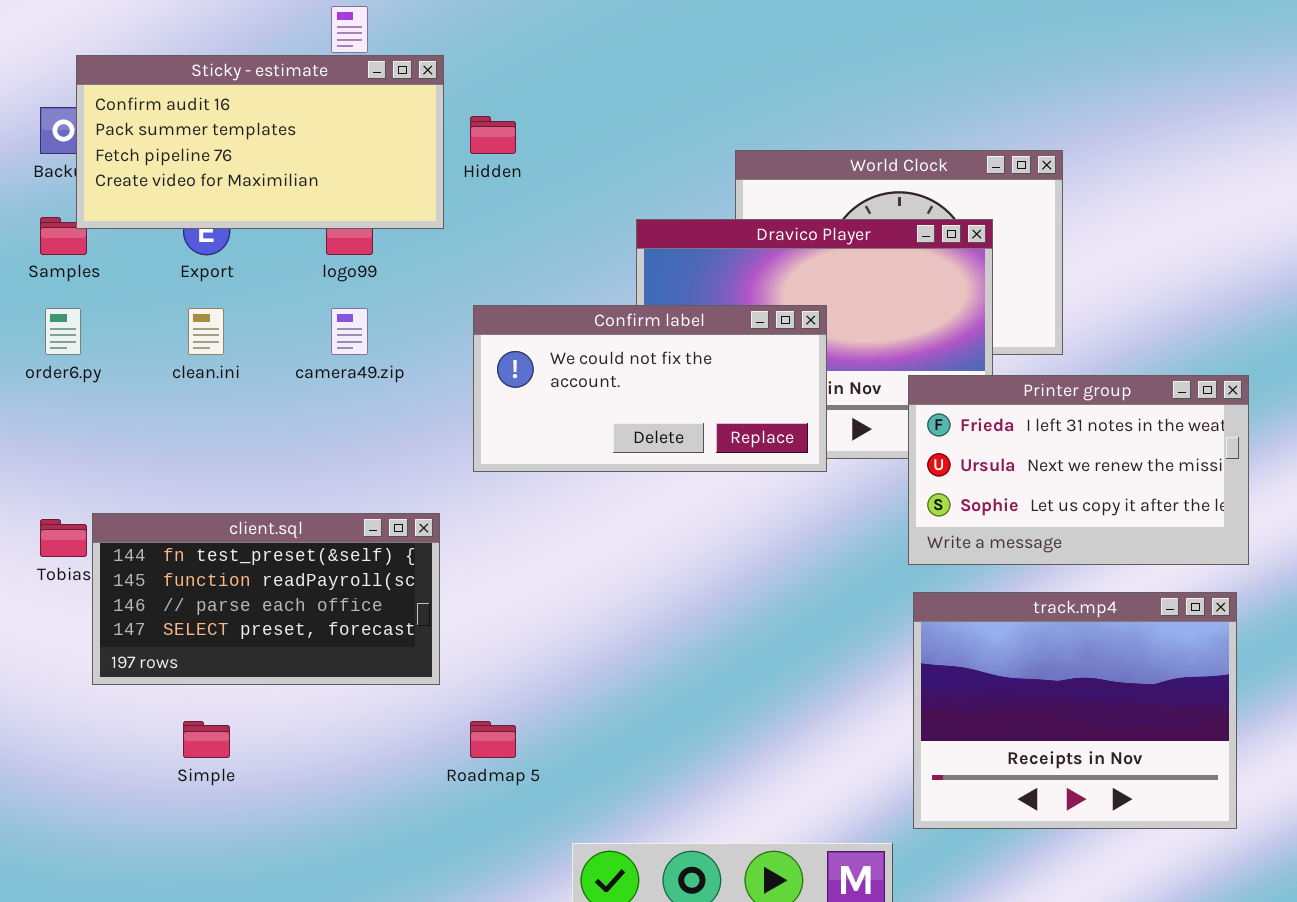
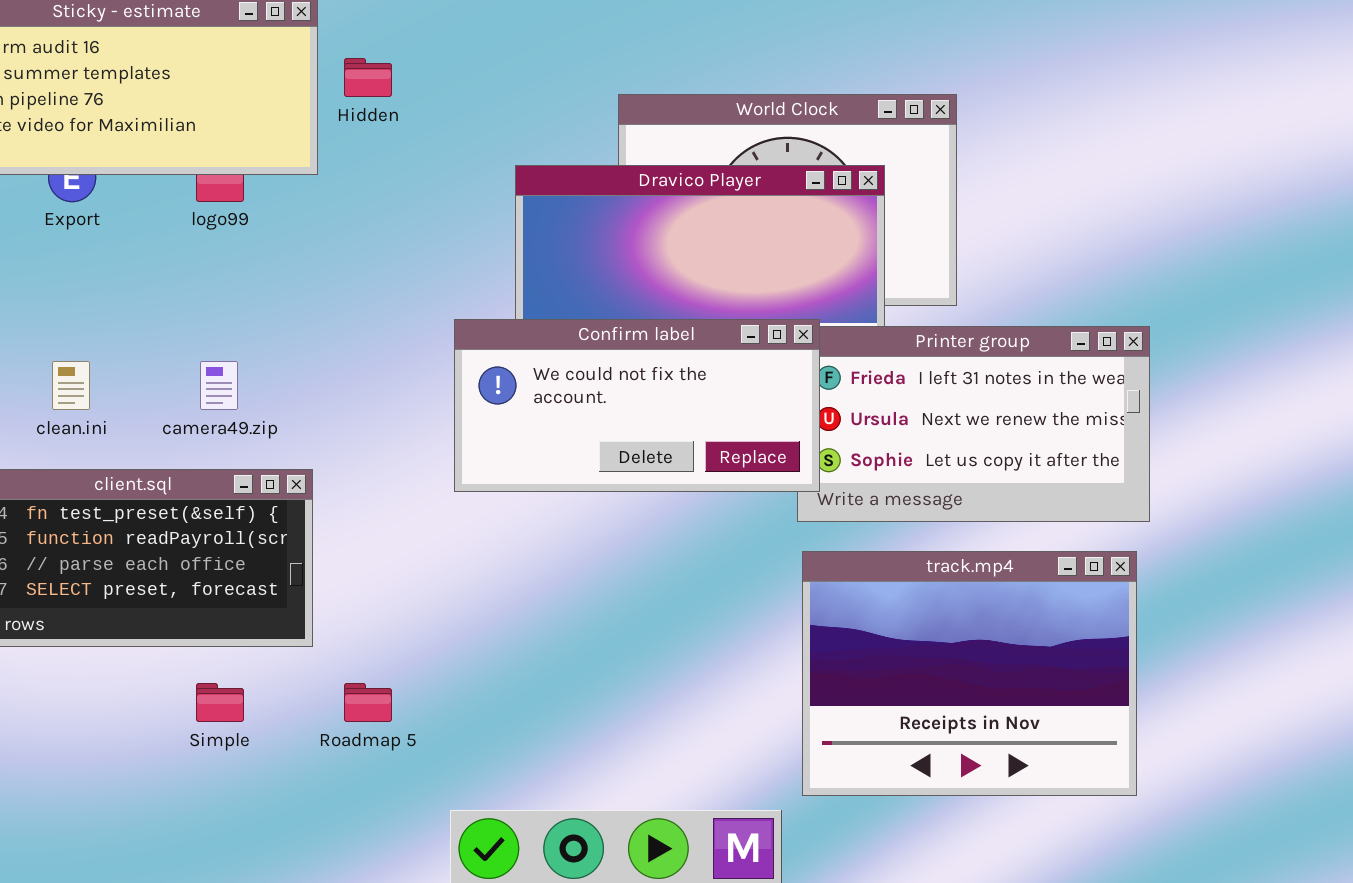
Confirm label: [473,305,827,472] -> [454,319,820,492], moved
clean.ini: [188,308,224,355] -> [52,361,90,410], moved
camera49.zip: [331,308,368,355] -> [200,361,238,410], moved
Simple: [183,721,230,758] -> [196,683,244,722], moved

